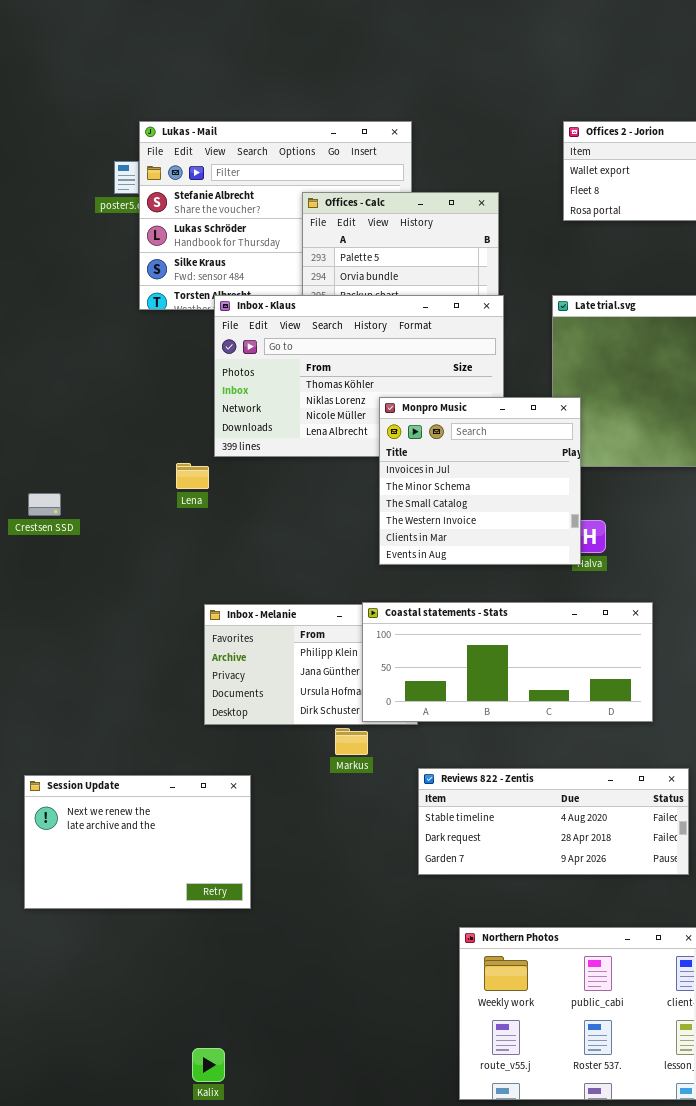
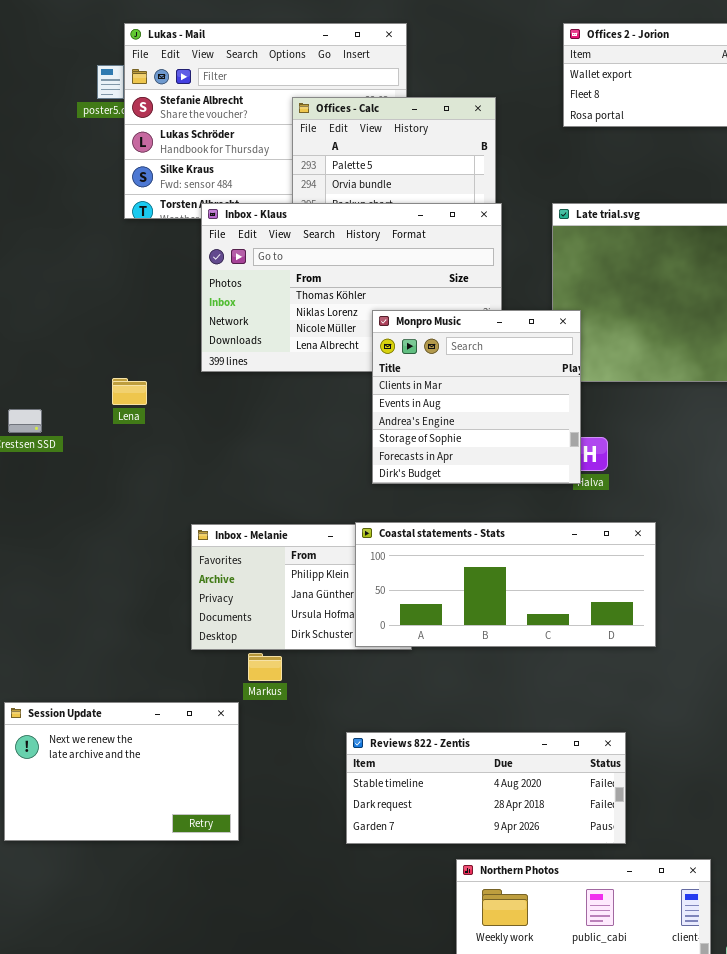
Monpro Music: [379,397,581,565] -> [372,310,581,484], scrolled down 4 rows
Lena: [176,463,209,489] -> [112,378,147,405], moved
Markus: [335,728,368,755] -> [248,653,282,681], moved
Reviews 822 - Zentis: [418,768,689,875] -> [346,732,626,844], moved

